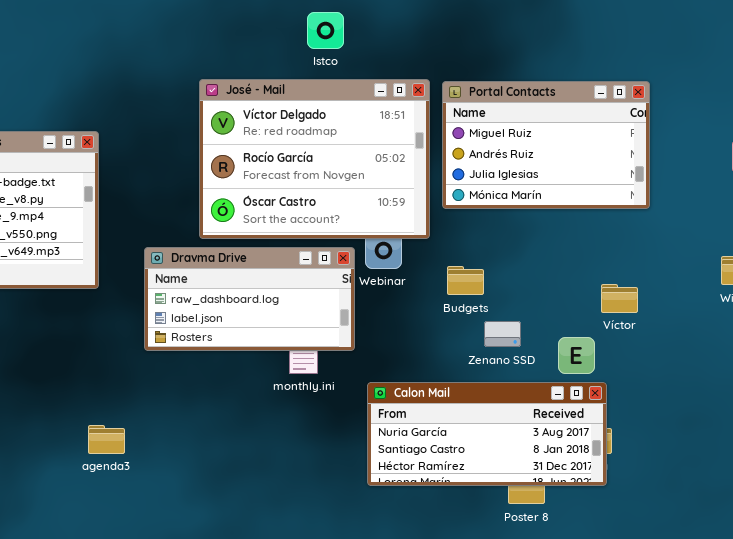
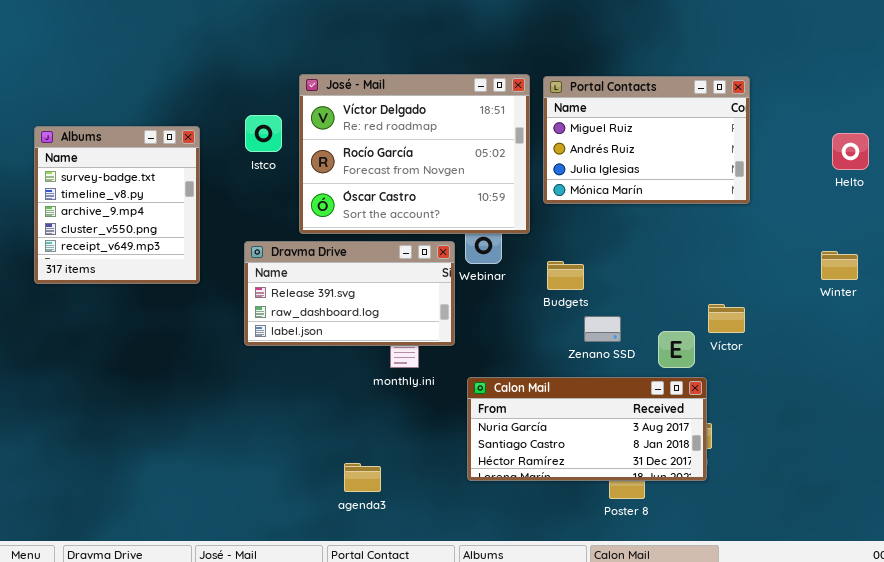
Istco: [307,12,344,49] -> [245,115,282,152], moved
Dravma Drive: [144,247,355,351] -> [244,241,455,346], scrolled up 1 row
Víctor: [601,284,638,313] -> [708,304,745,333], moved
agenda3: [88,425,125,454] -> [344,463,381,492], moved

